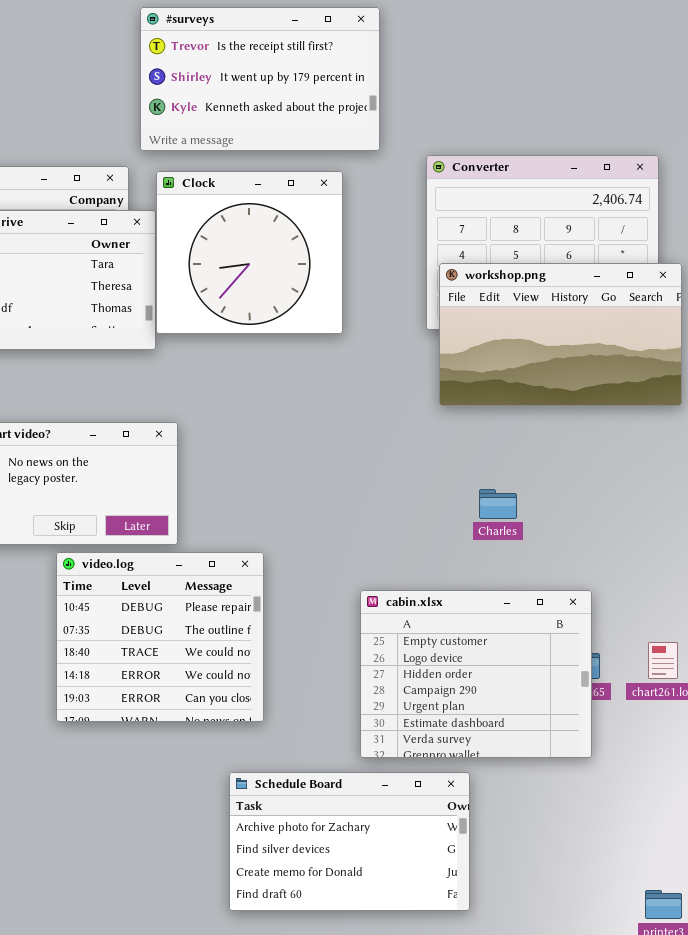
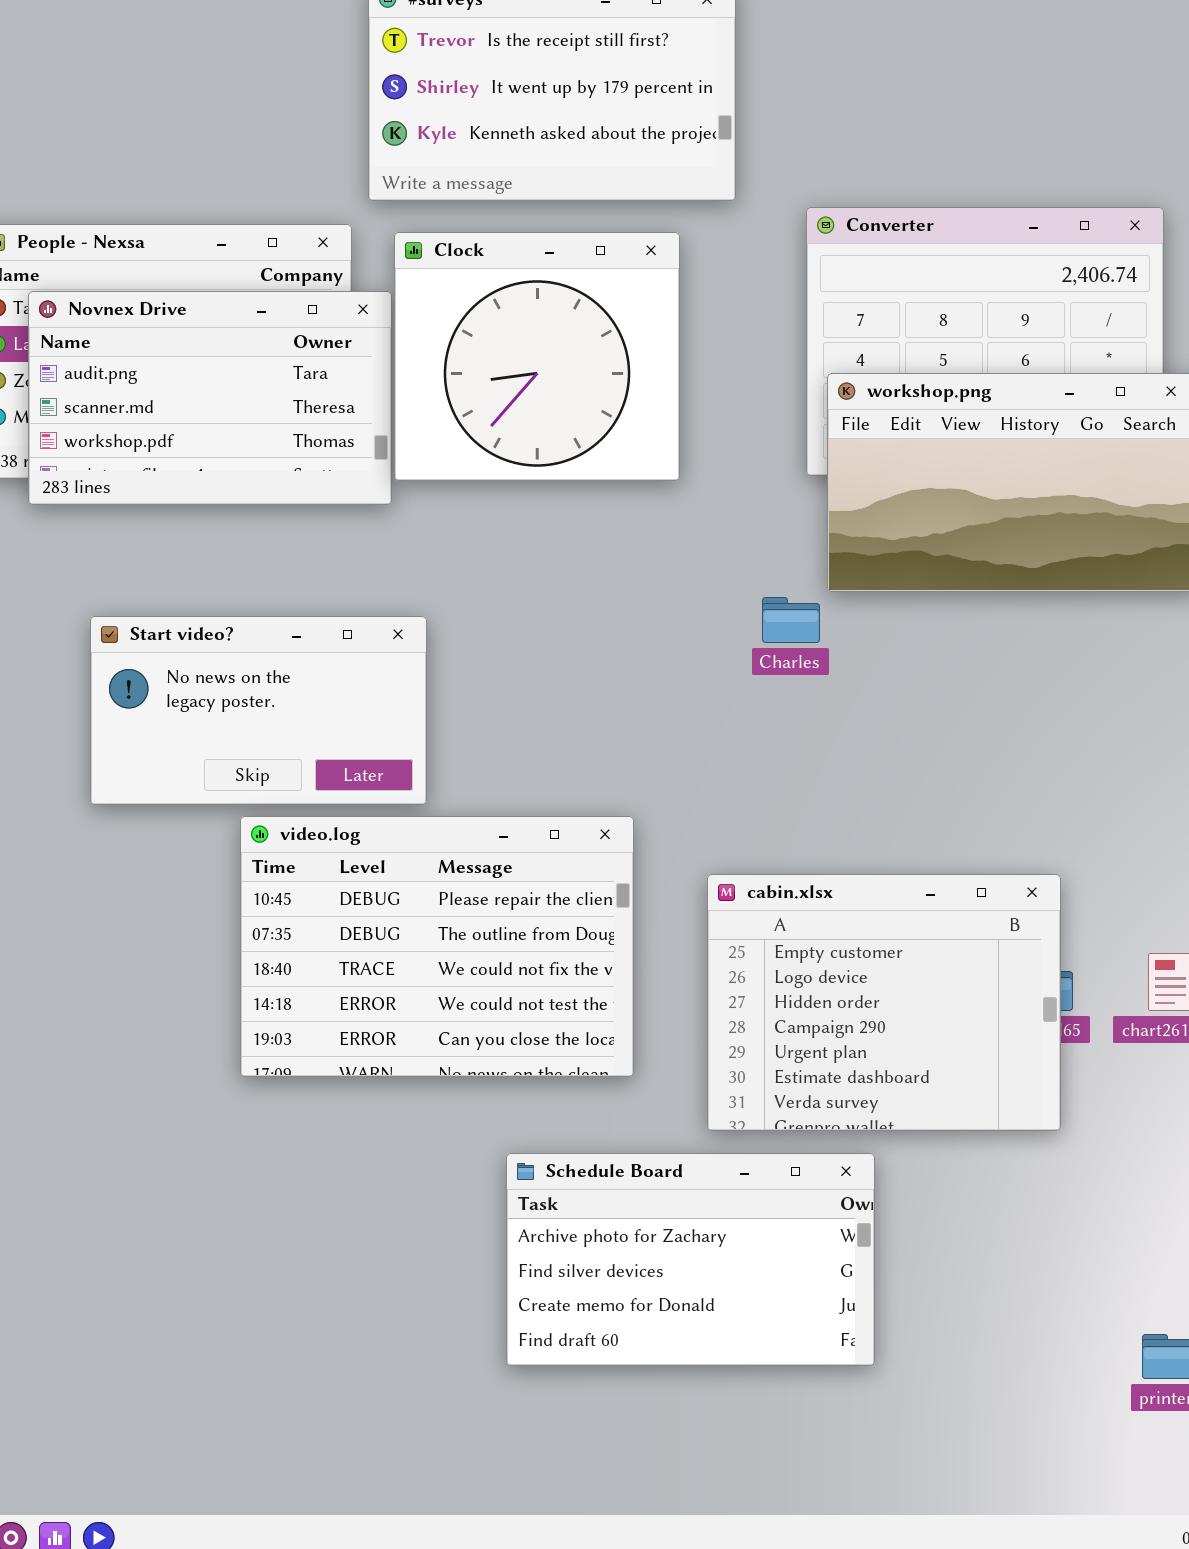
Charles: [479,489,517,519] -> [762,597,820,643], moved
video.log: [56,552,264,722] -> [240,816,634,1077], resized

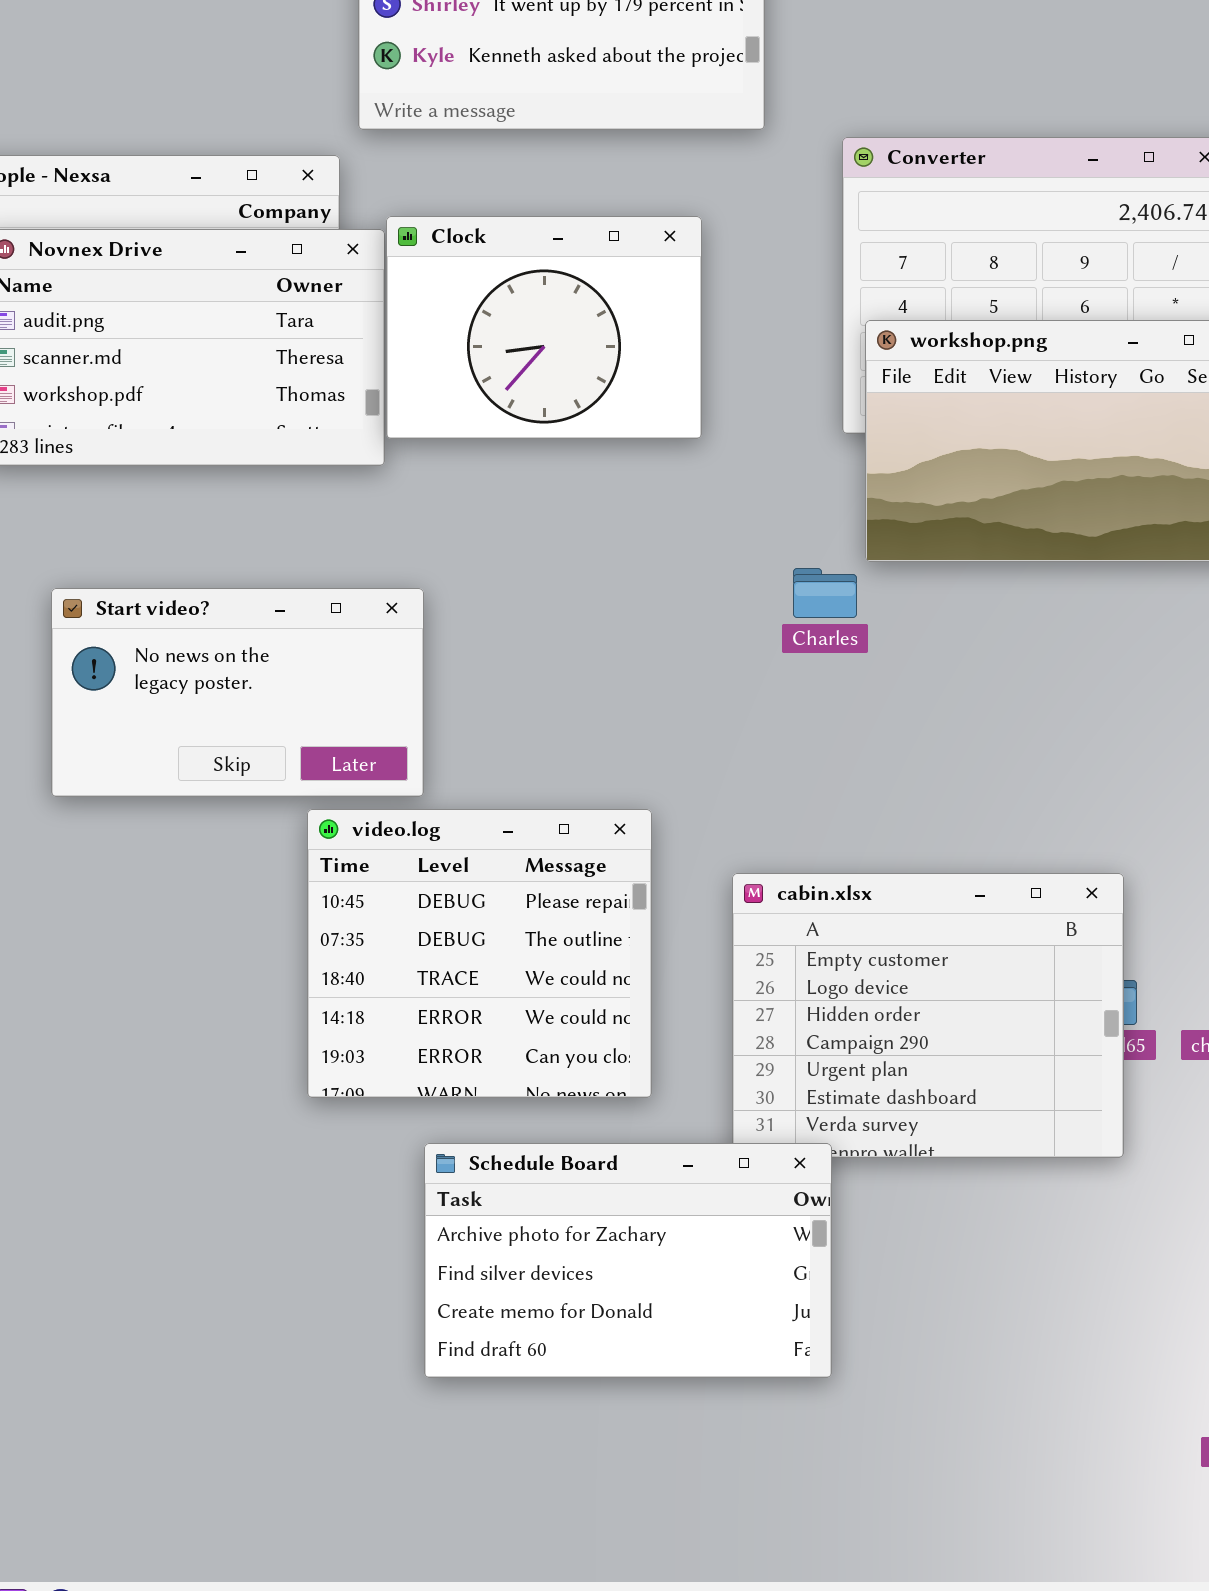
Clock: [394,232,680,481] -> [386,216,702,439], resized
video.log: [240,816,634,1077] -> [307,809,652,1098], resized
Schedule Board: [506,1153,875,1366] -> [424,1143,832,1378], moved

